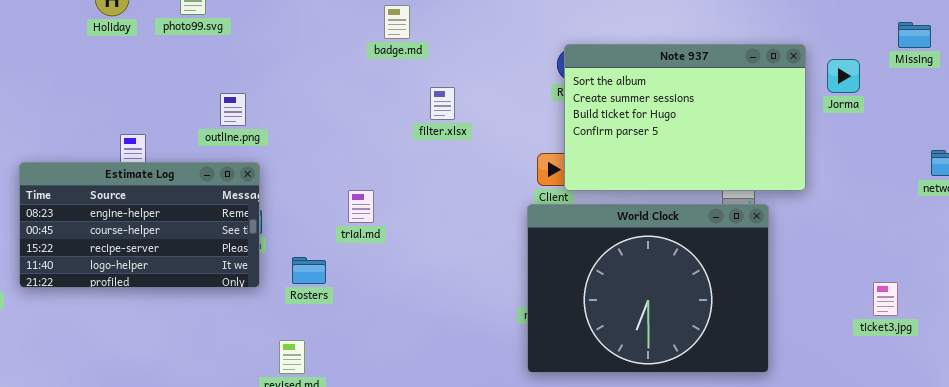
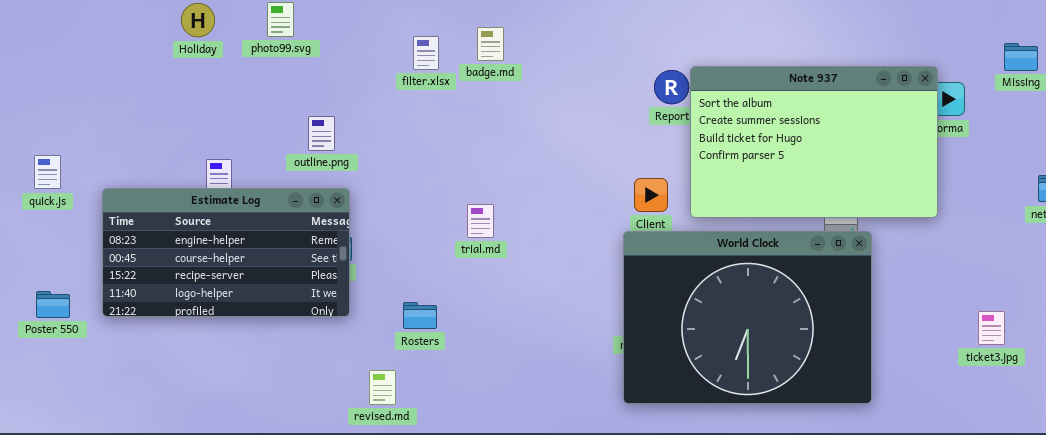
Note 937: [564,44,806,191] -> [690,66,938,218], moved
filter.xlsx: [430,87,455,120] -> [413,36,439,70], moved
trial.md: [348,190,374,223] -> [467,204,494,238], moved
Rosters: [292,257,326,284] -> [403,302,437,329], moved

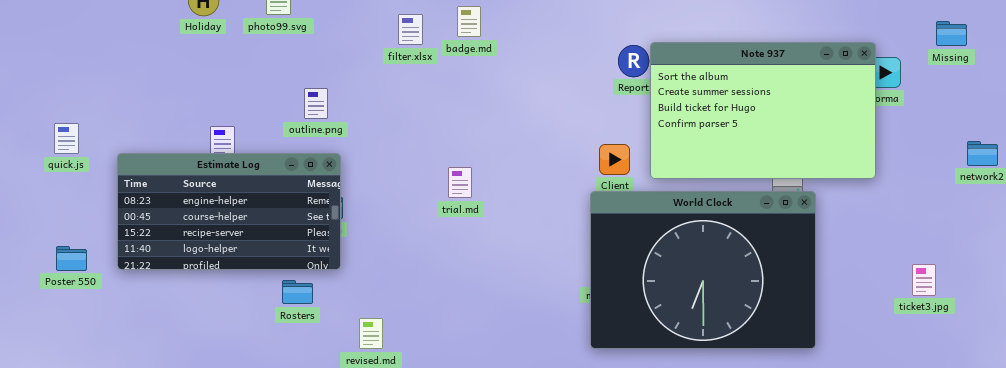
Rosters: [403,302,437,329] -> [282,280,313,304], moved

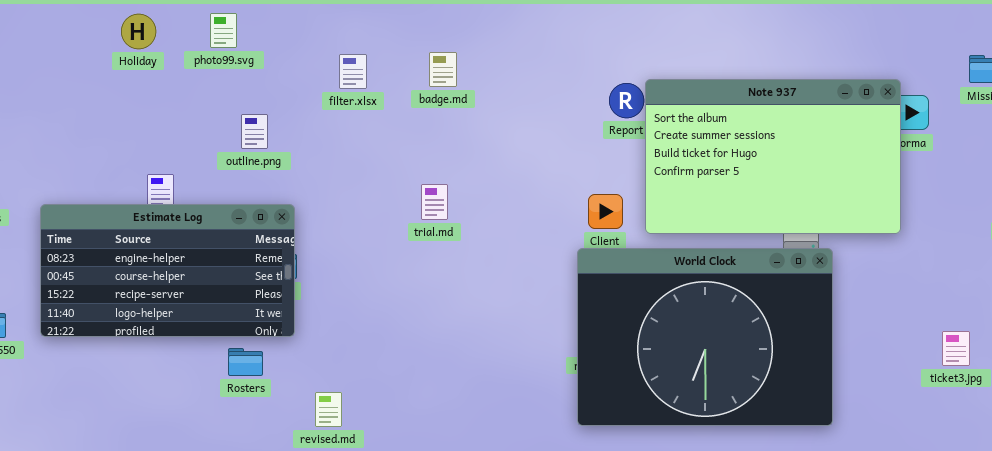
badge.md: [457,6,481,37] -> [429,52,457,87], moved
filter.xlsx: [398,14,423,45] -> [339,54,367,89], moved
outline.png: [304,88,328,119] -> [241,114,268,149], moved
trial.md: [448,167,472,198] -> [421,184,448,220], moved

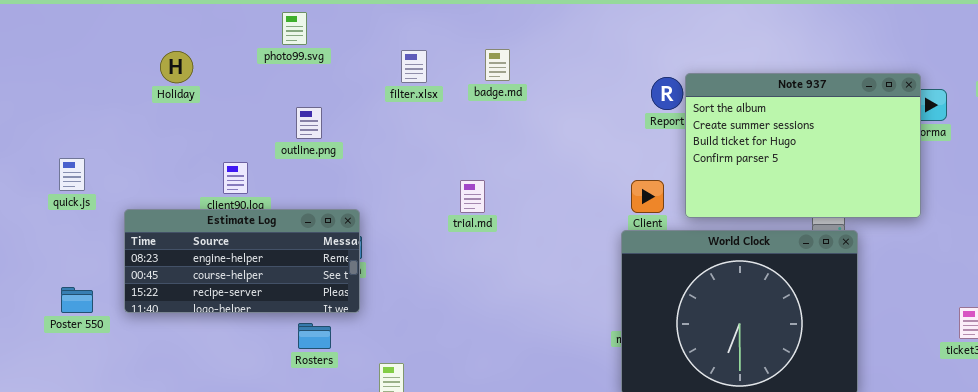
Holiday: [121,14,156,49] -> [160,51,193,83], moved
outline.png: [241,114,268,149] -> [296,107,322,139], moved
trial.md: [421,184,448,220] -> [460,180,485,213], moved
Estimate Log: [40,204,295,337] -> [124,209,360,313], resized

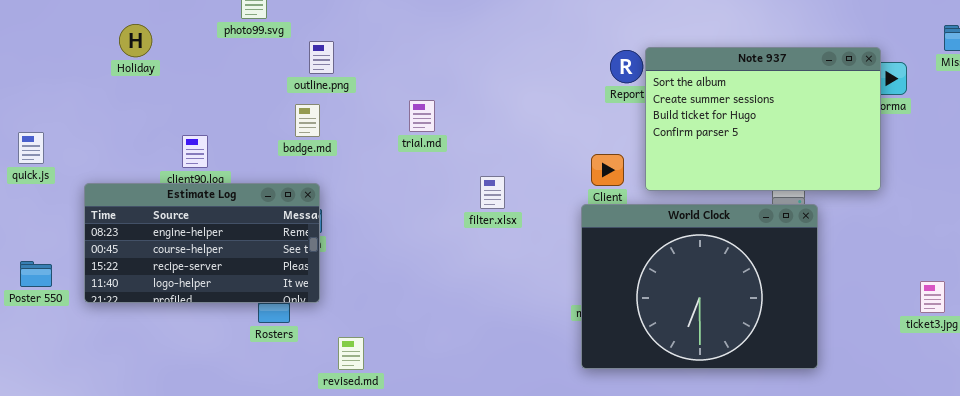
badge.md: [485,49,510,81] -> [295,104,320,137], moved
filter.xlsx: [401,50,427,83] -> [480,176,505,209], moved
outline.png: [296,107,322,139] -> [309,41,334,74], moved
trial.md: [460,180,485,213] -> [409,100,435,132], moved
Estimate Log: [124,209,360,313] -> [84,183,320,303], resized

